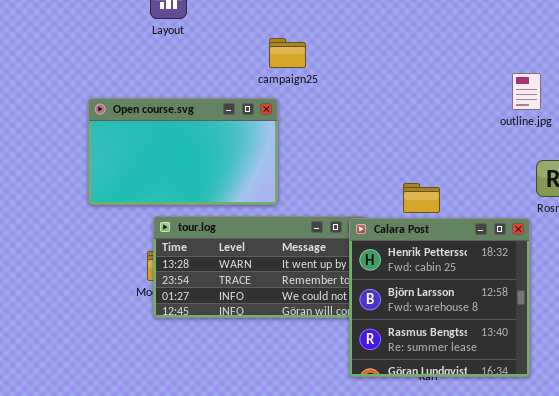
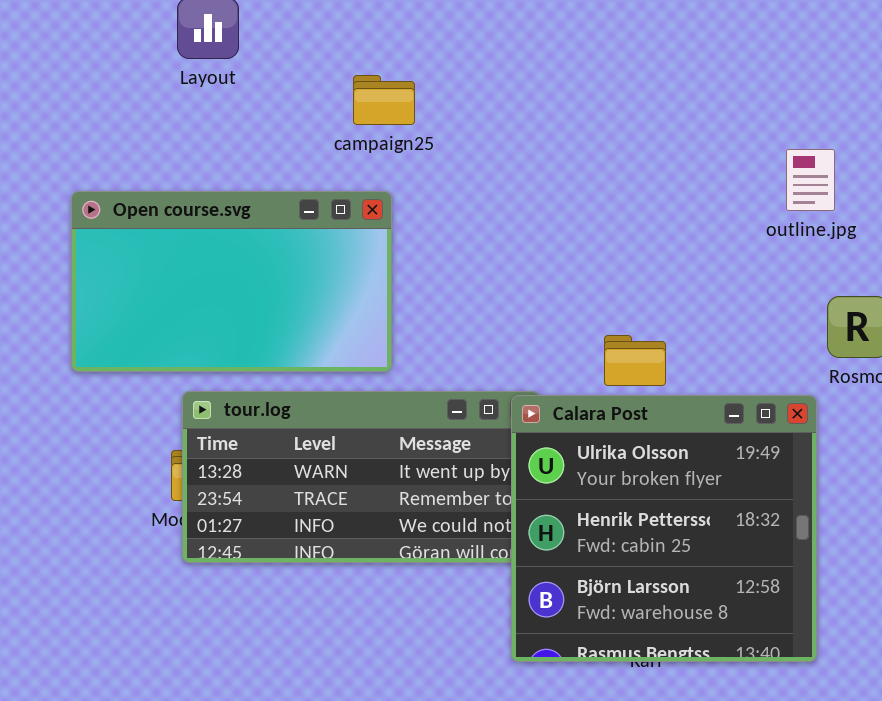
campaign25: [269,38,306,68] -> [353,75,415,125], moved
Calara Post: [349,218,530,377] -> [511,395,817,662], scrolled up 1 row

